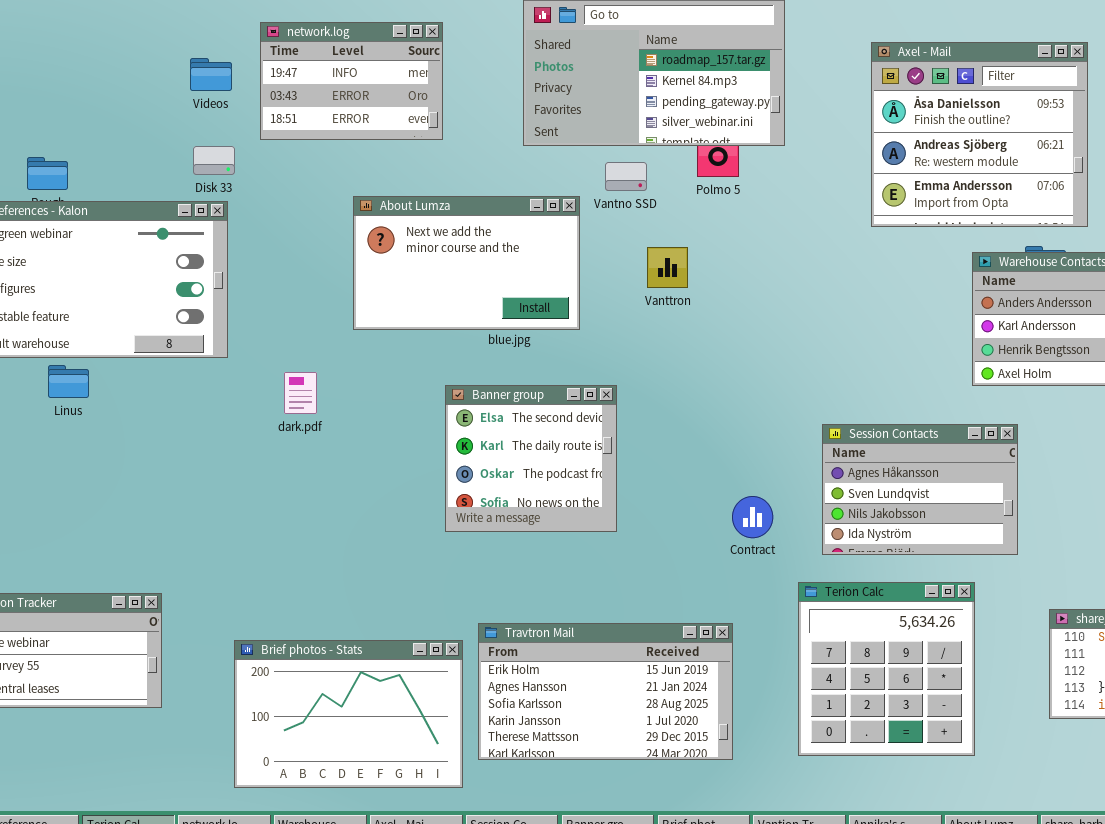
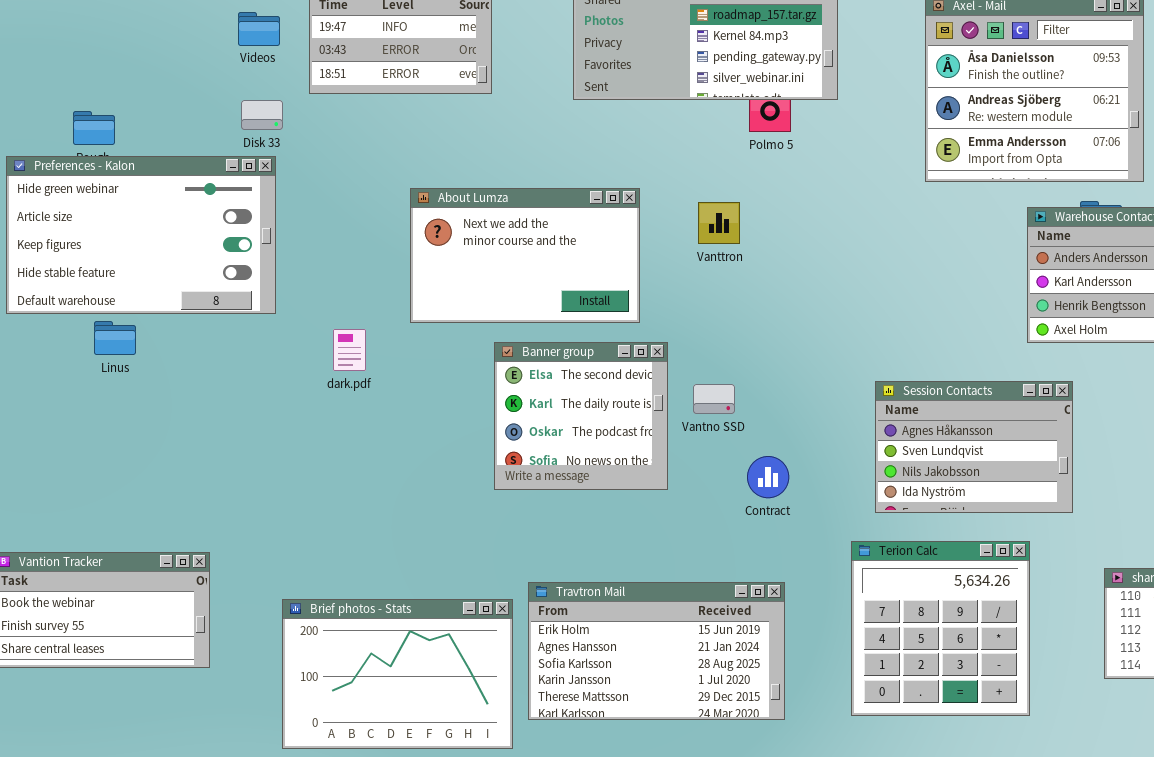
Vantno SSD: [605,162,647,191] -> [693,384,735,414], moved
About Lumza: [353,196,580,330] -> [410,188,640,323], moved
Contract: [732,496,773,538] -> [747,456,789,498], moved

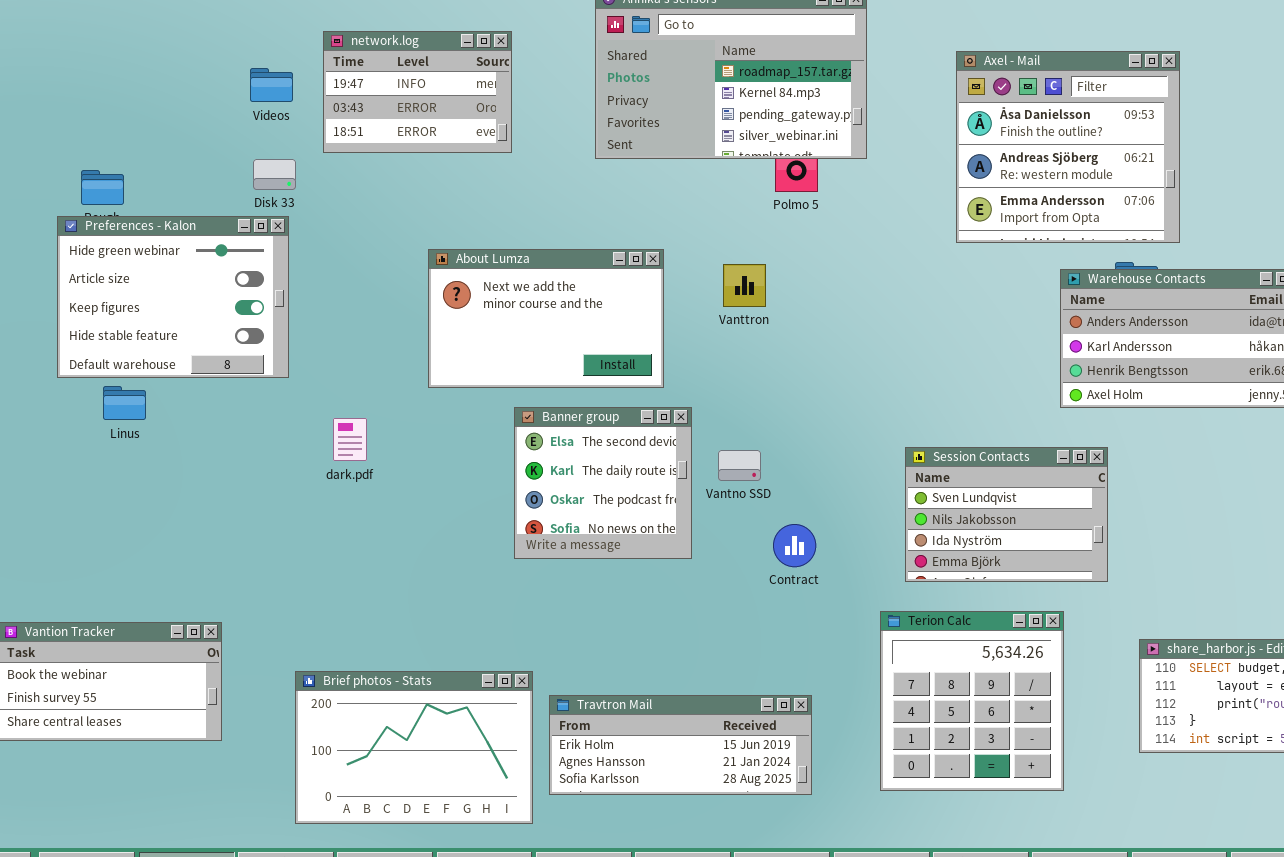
Preferences - Kalon: [6,156,276,314] -> [57,216,289,378], resized
dark.pdf: [333,329,366,371] -> [333,418,367,461], moved
Session Contacts: [875,381,1073,513] -> [905,447,1108,582], scrolled down 1 row
Travtron Mail: [528,582,785,720] -> [549,695,812,795], resized

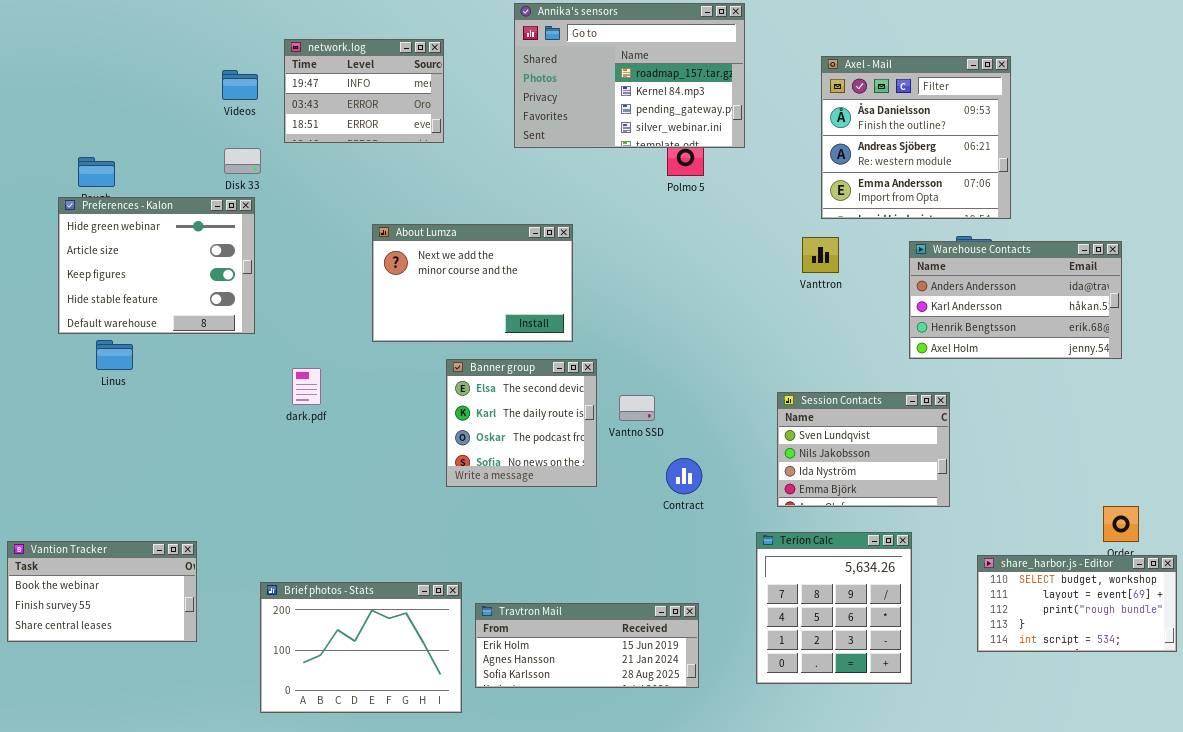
Vanttron: [723,264,766,307] -> [802,237,839,273], moved

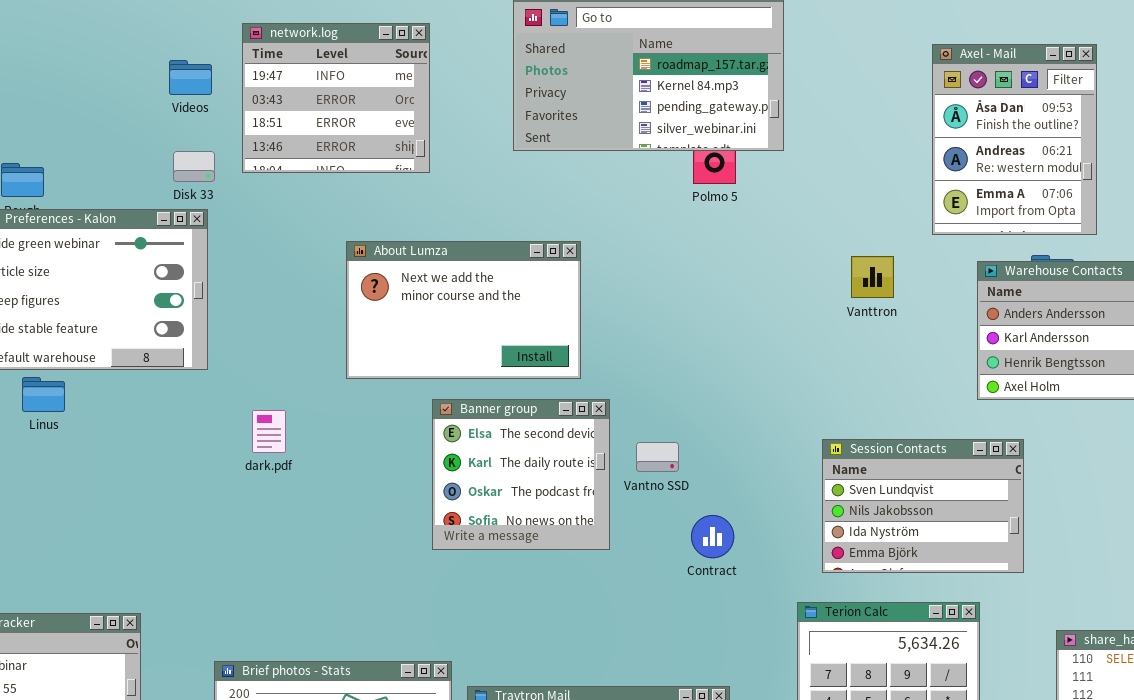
network.log: [284,39,444,143] -> [242,23,430,173], resized
Axel - Mail: [821,56,1011,219] -> [932,44,1097,235], resized

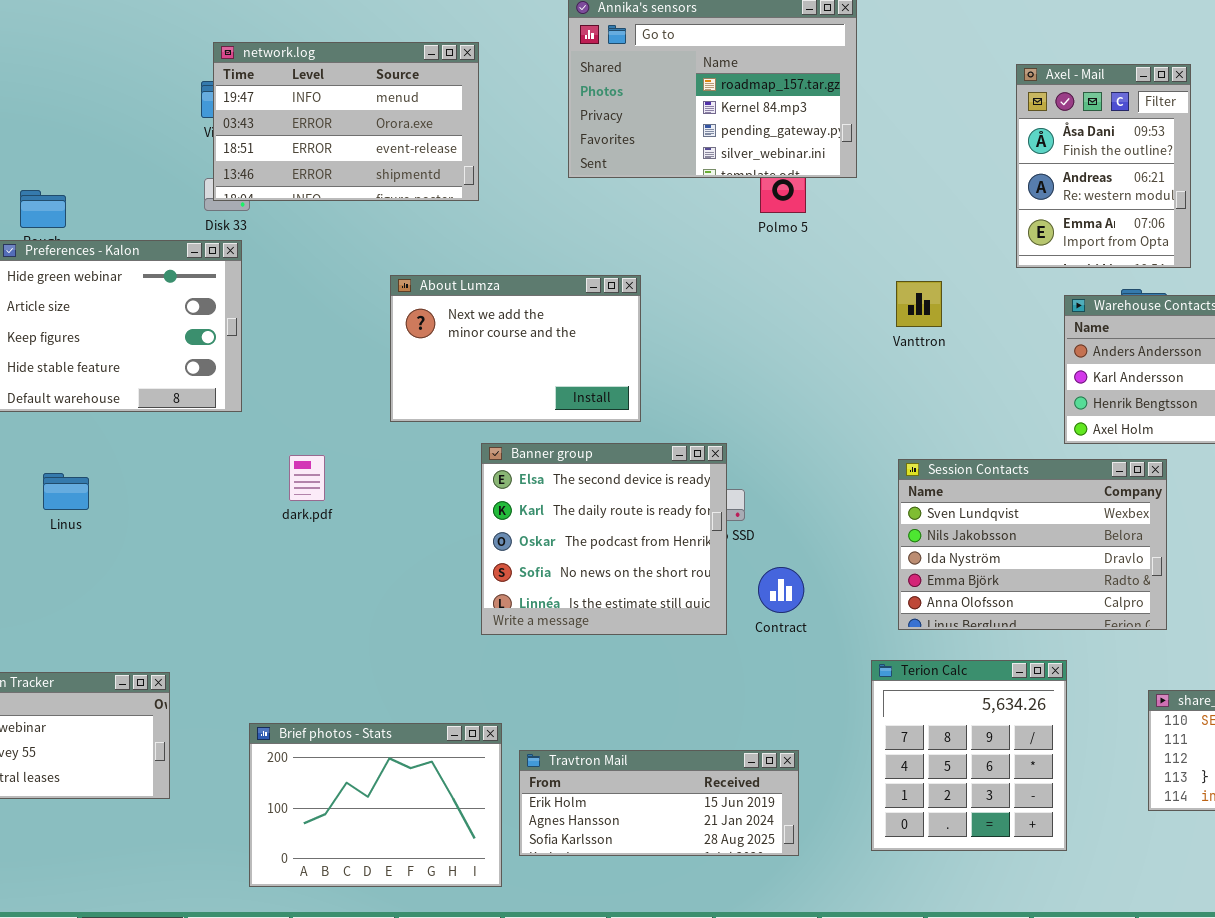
network.log: [242,23,430,173] -> [213,42,479,201], resized
Vanttron: [851,256,894,298] -> [896,281,942,327], moved
Linus: [22,377,65,412] -> [43,473,89,510], moved
Banner group: [432,399,610,550] -> [481,443,727,635], resized
Session Contacts: [822,439,1024,573] -> [898,459,1167,630], resized

